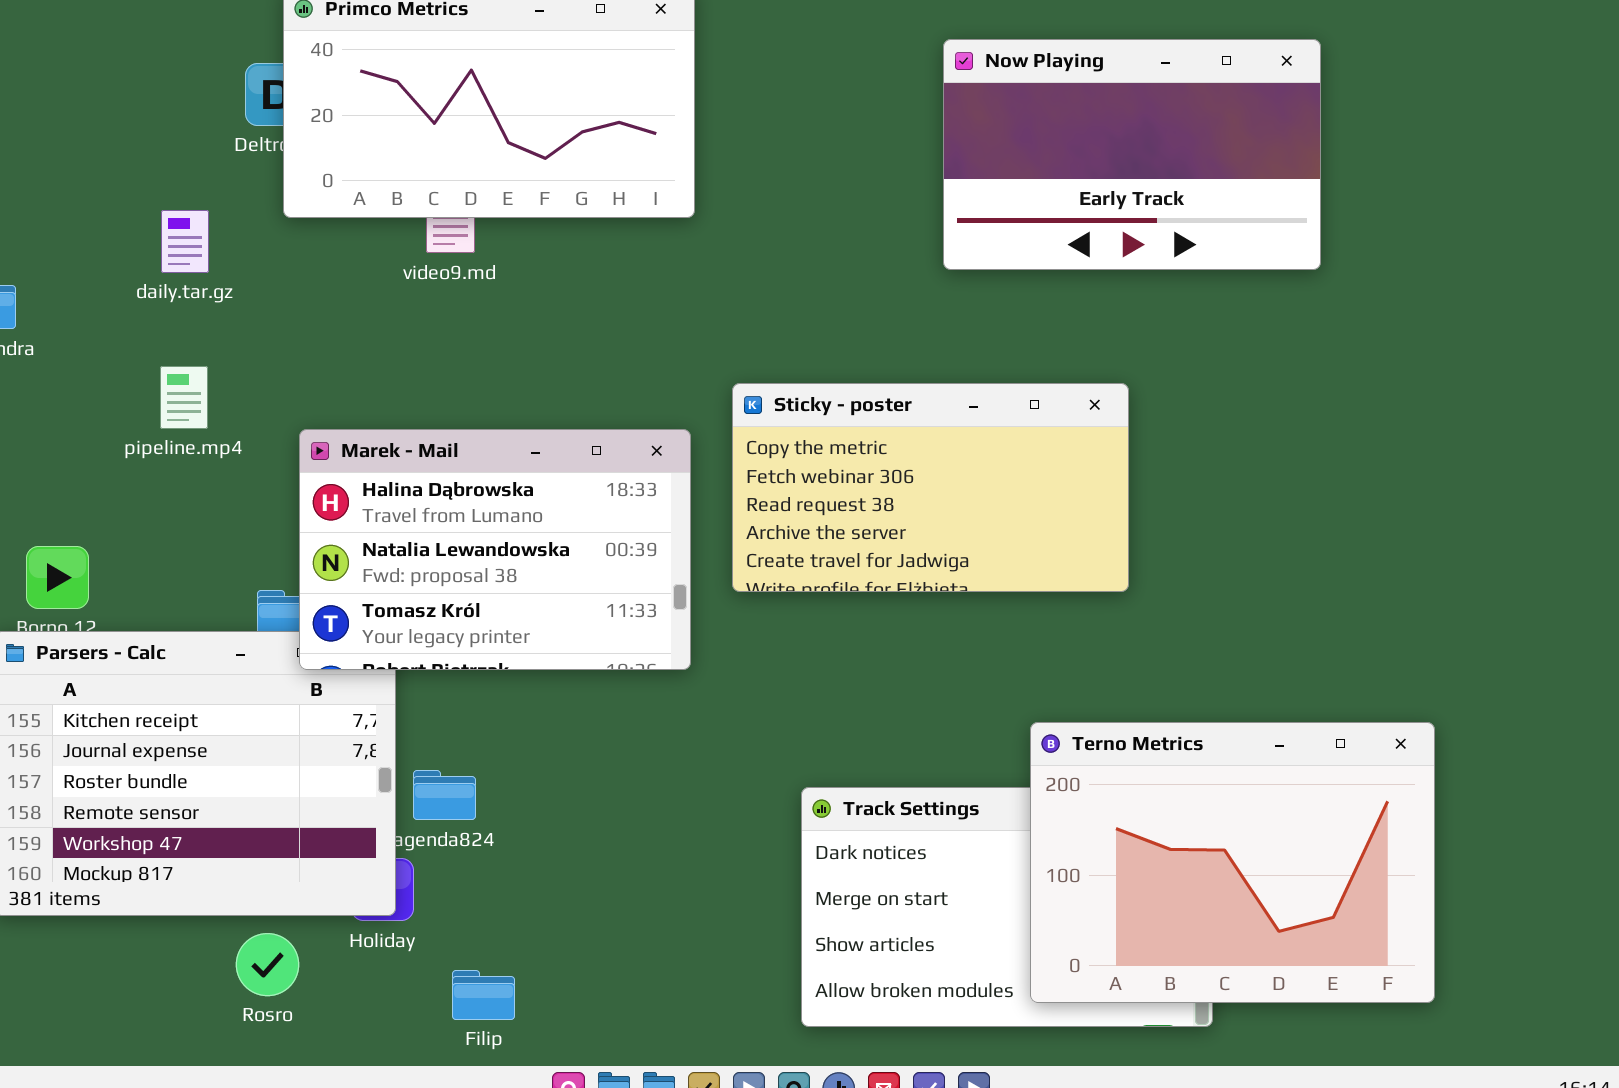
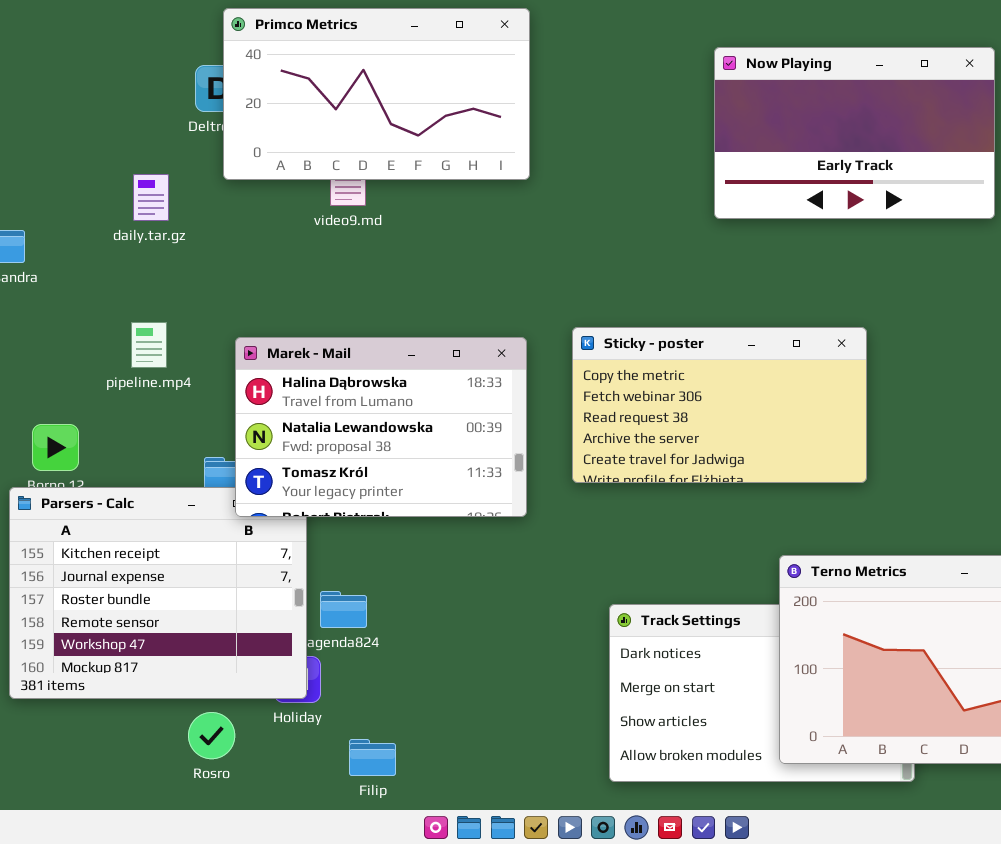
pipeline.mp4: [160,366,208,429] -> [131,322,167,368], moved
Sticky - poster: [732,383,1129,592] -> [572,327,867,483], moved

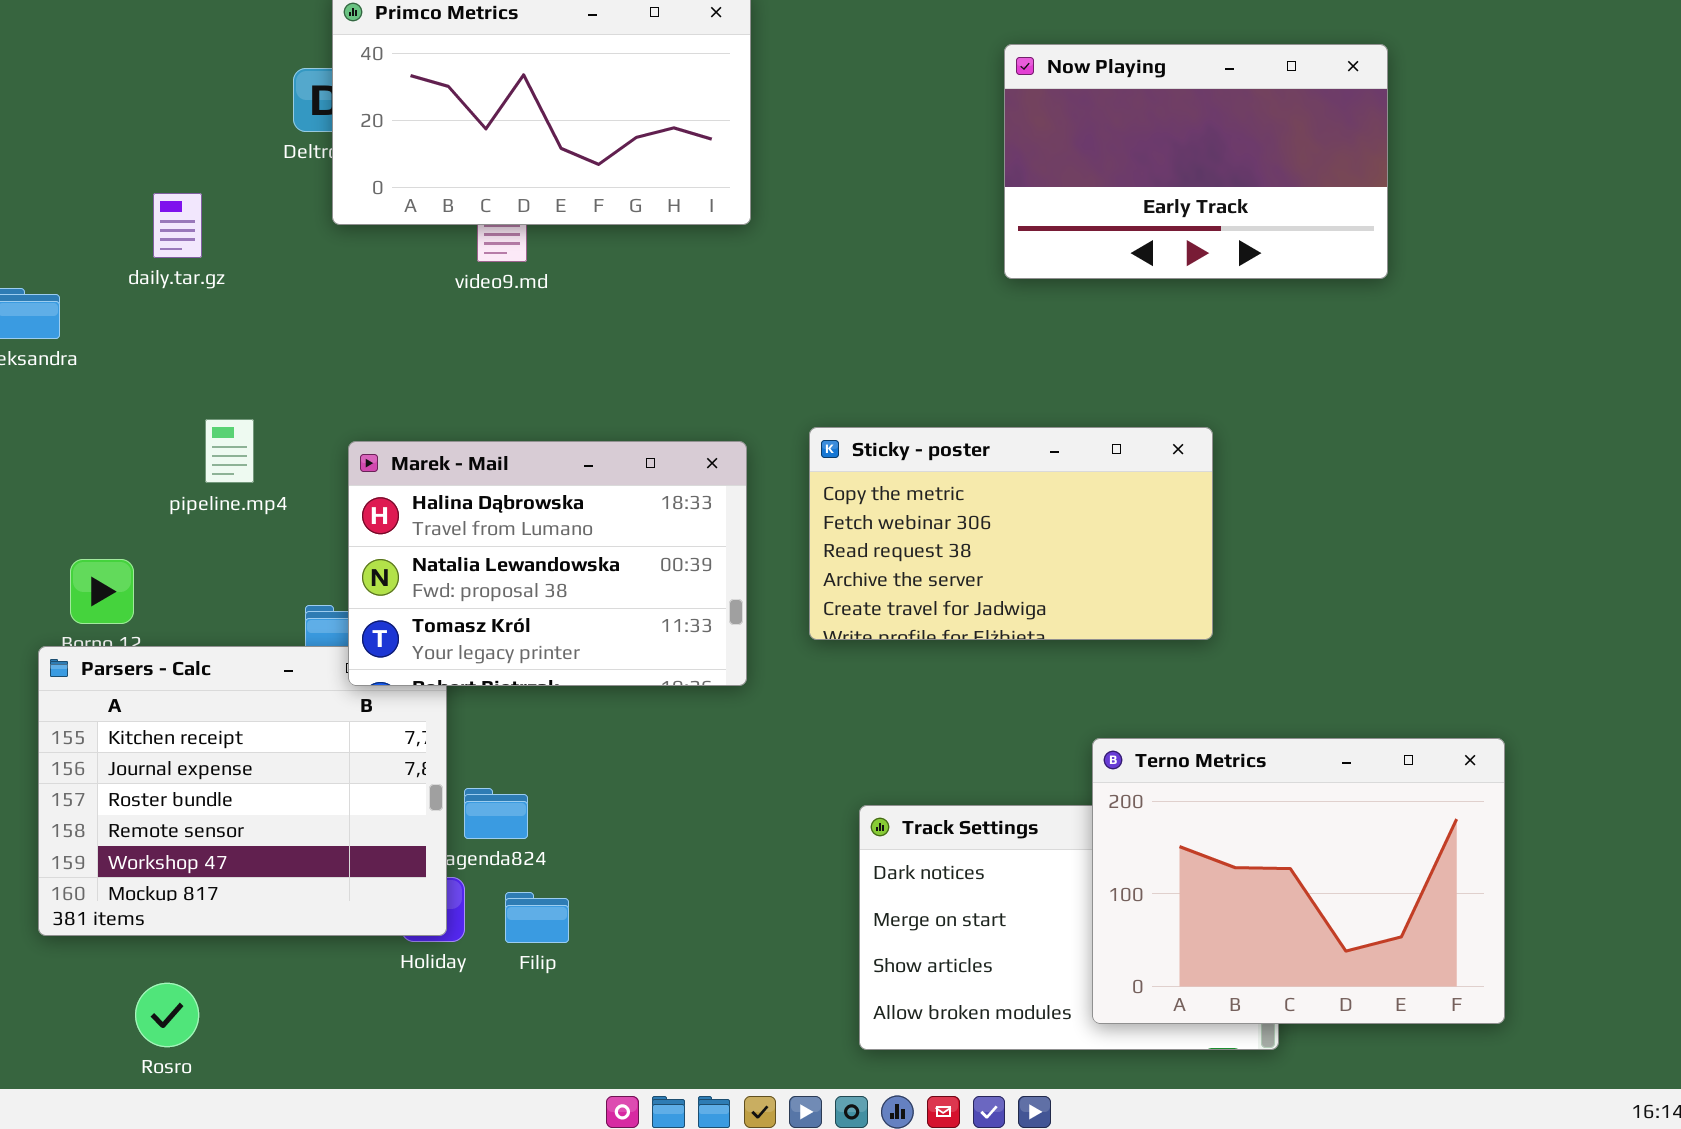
daily.tar.gz: [133,174,169,221] -> [153,193,202,258], moved
Rosro: [188,712,235,759] -> [135,983,199,1047], moved
Filip: [349,739,396,776] -> [505,892,569,943], moved

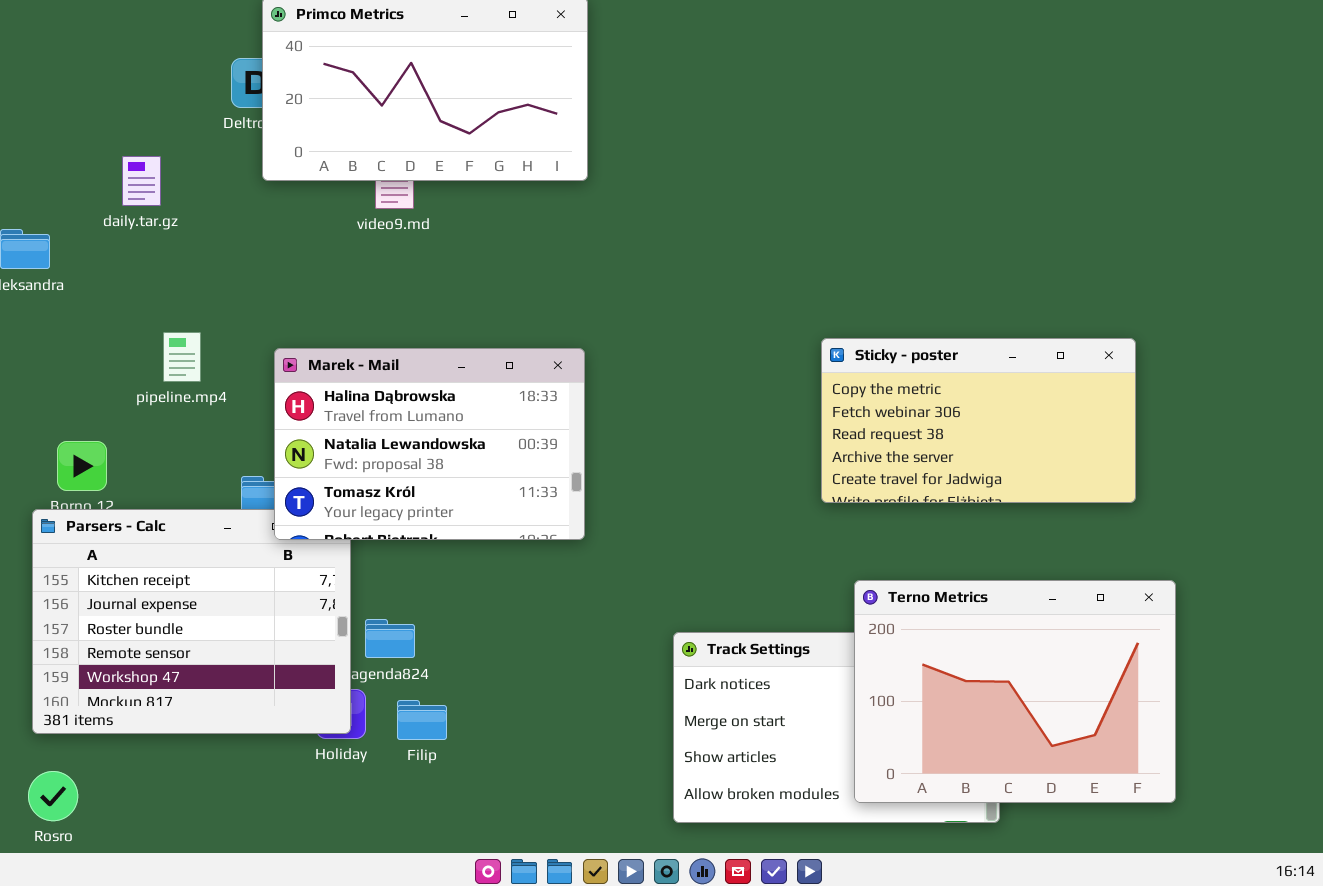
Now Playing: [1004,44,1388,279] -> none, closed
Sticky - poster: [809,427,1213,640] -> [821,338,1136,503], moved
Rosro: [135,983,199,1047] -> [28,771,78,821], moved

